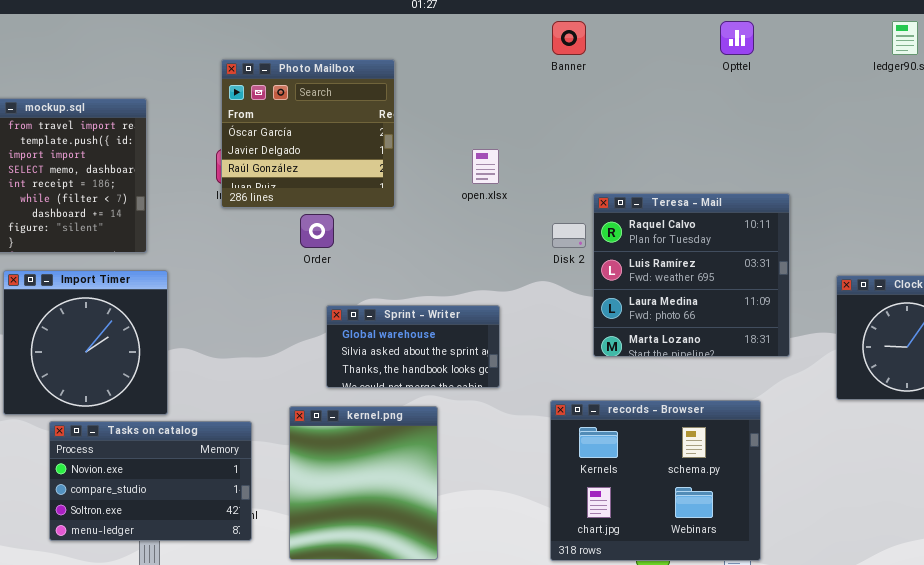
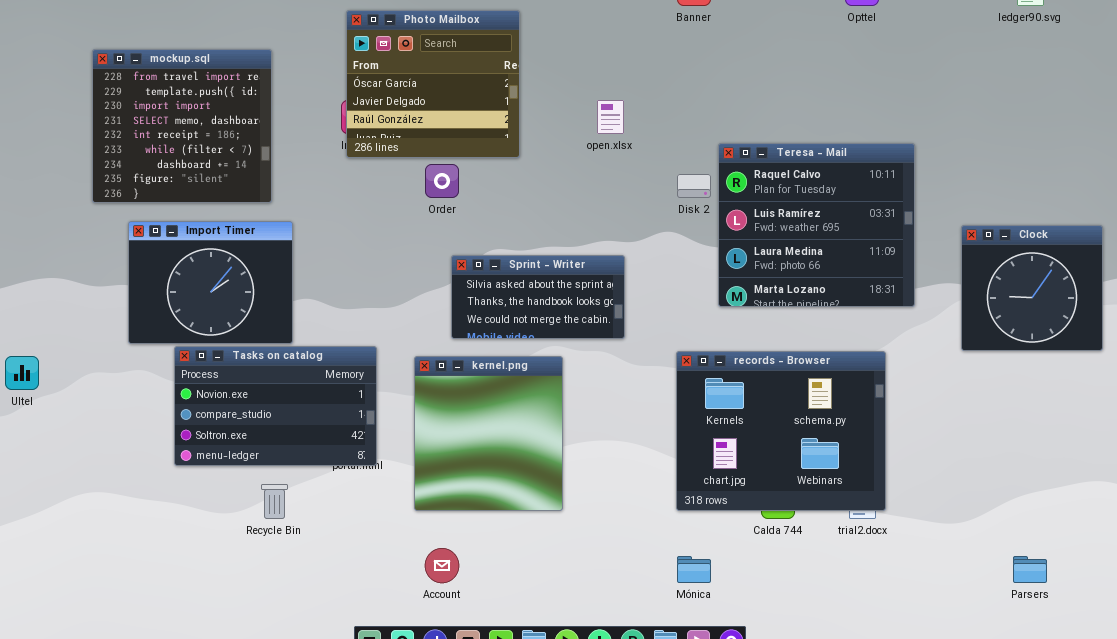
Import Timer: [3,270,168,415] -> [128,221,293,344], resized
Sprint - Writer: [326,305,500,388] -> [451,255,625,339], scrolled down 1 row
Tasks on catalog: [49,421,252,541] -> [174,346,377,466], moved

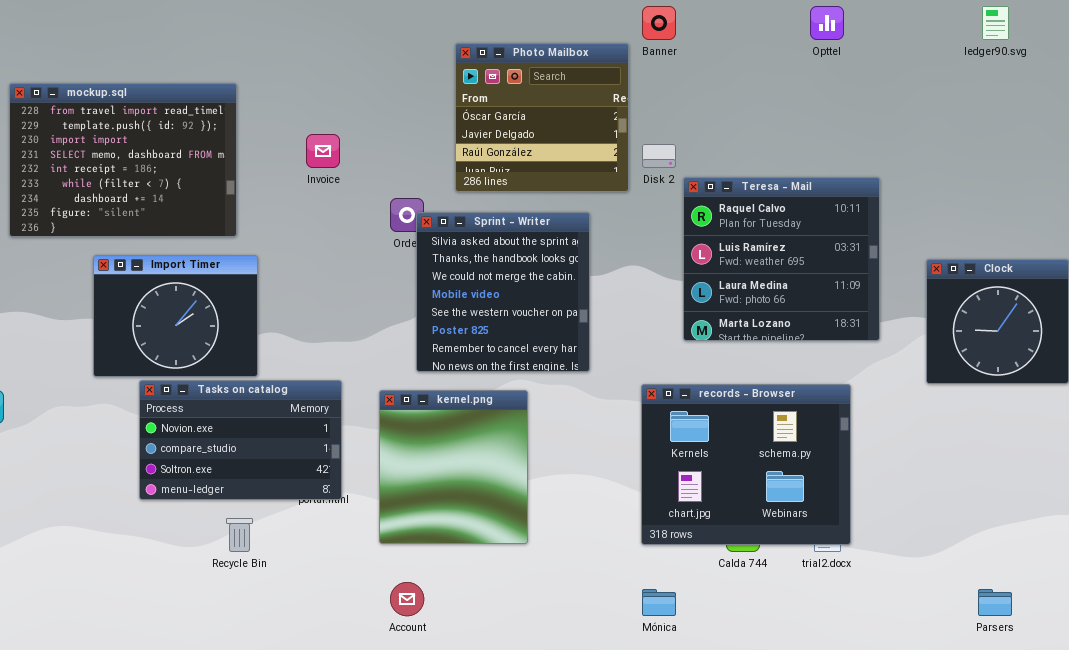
Photo Mailbox: [346,10,520,158] -> [455,43,629,192], moved
mockup.sql: [92,49,272,203] -> [9,83,237,237], resized
Disk 2: [677,174,711,198] -> [642,144,676,168], moved
Sprint - Writer: [451,255,625,339] -> [416,212,590,372], resized

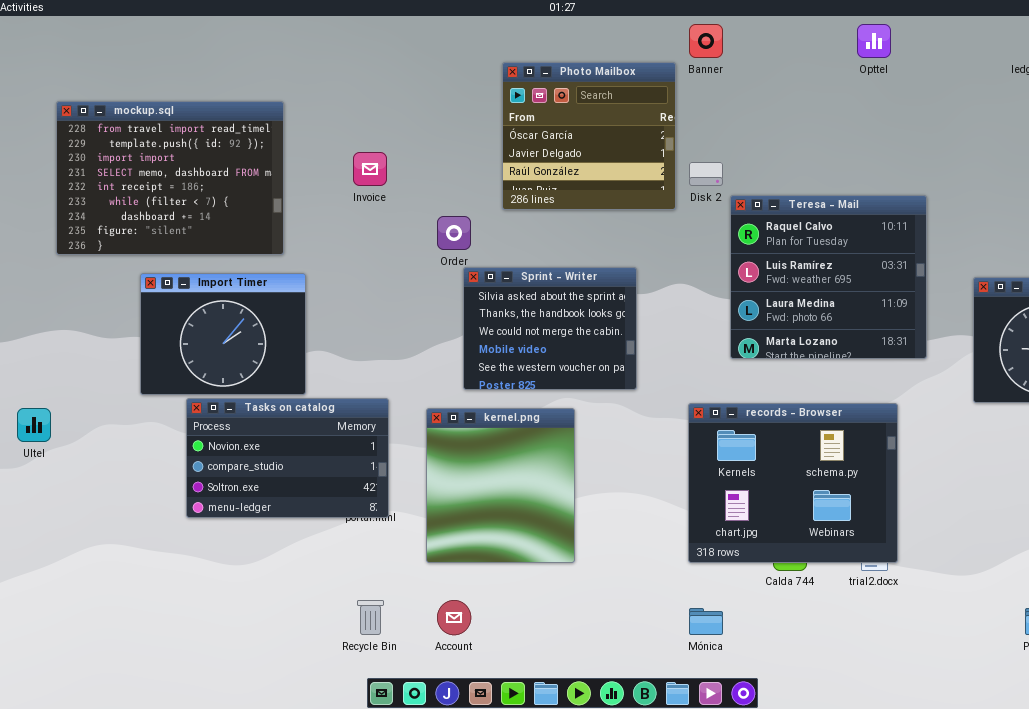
Sprint - Writer: [416,212,590,372] -> [463,267,637,390], resized
Recycle Bin: [226,518,253,552] -> [357,600,384,635], moved

